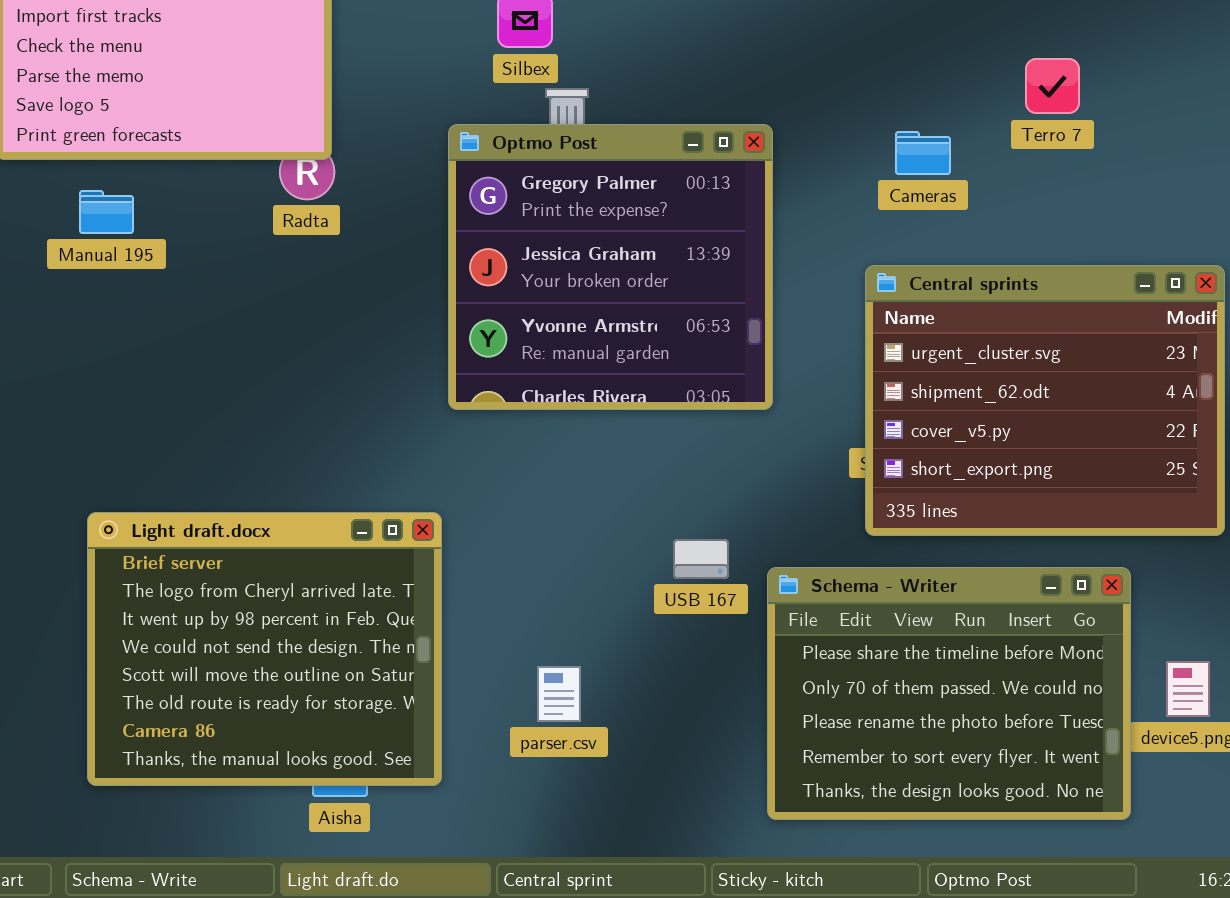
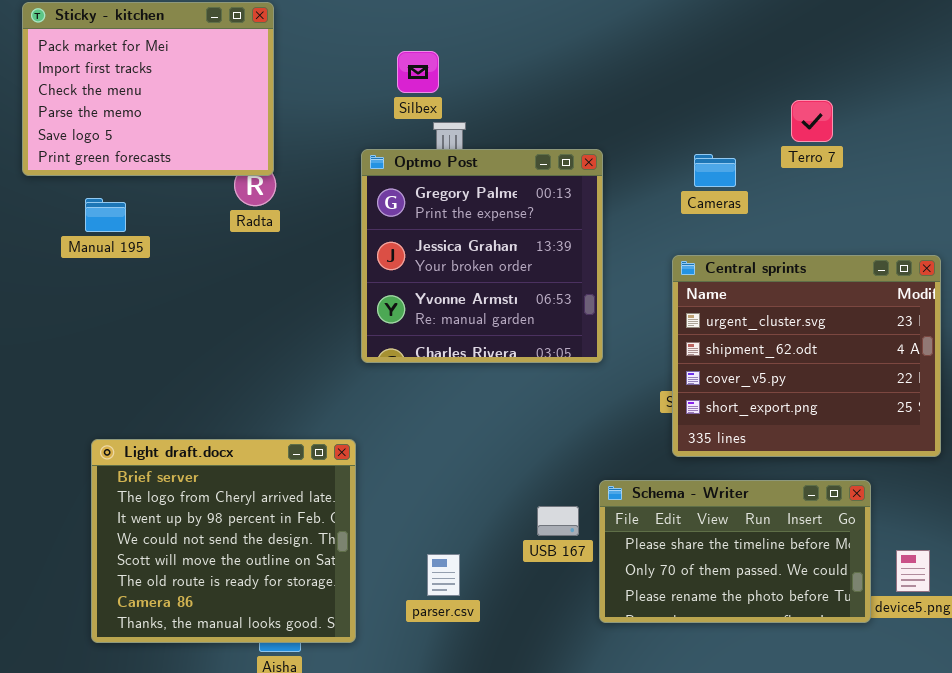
USB 167: [673,539,729,579] -> [537,506,579,536], moved
Schema - Writer: [767,567,1131,820] -> [599,480,871,623], resized

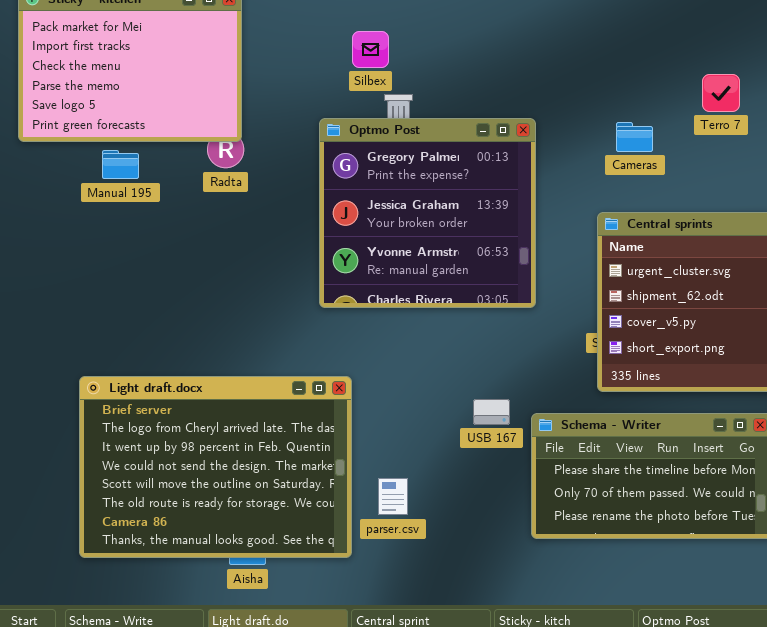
Manual 195: [85,198,126,232] -> [102,150,139,179], moved
Light draft.docx: [91,439,356,643] -> [79,376,352,558], resized
USB 167: [537,506,579,536] -> [473,399,510,425], moved

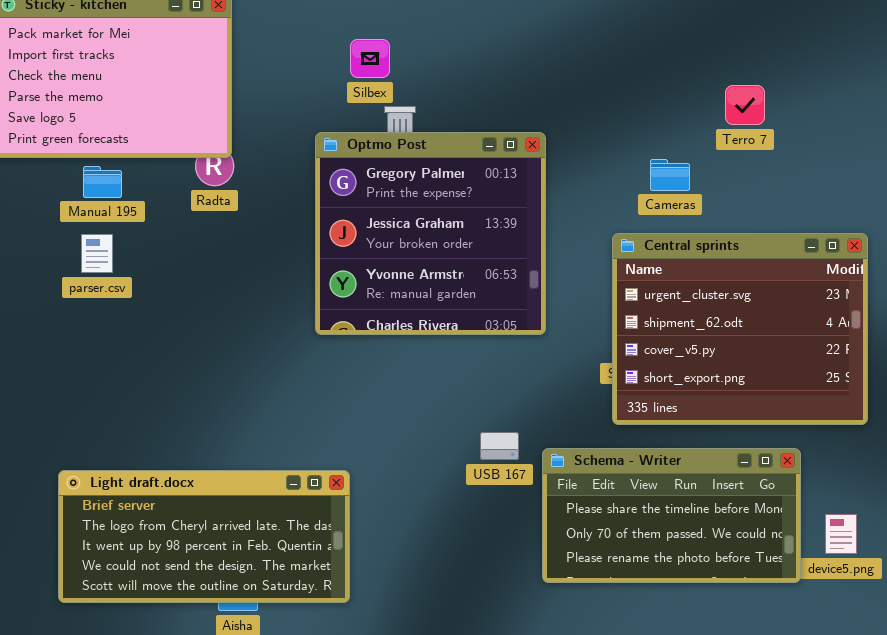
Cameras: [616,122,653,152] -> [650,159,690,191], moved
Light draft.docx: [79,376,352,558] -> [58,470,350,603], resized
parser.csv: [378,478,408,515] -> [81,234,113,273], moved

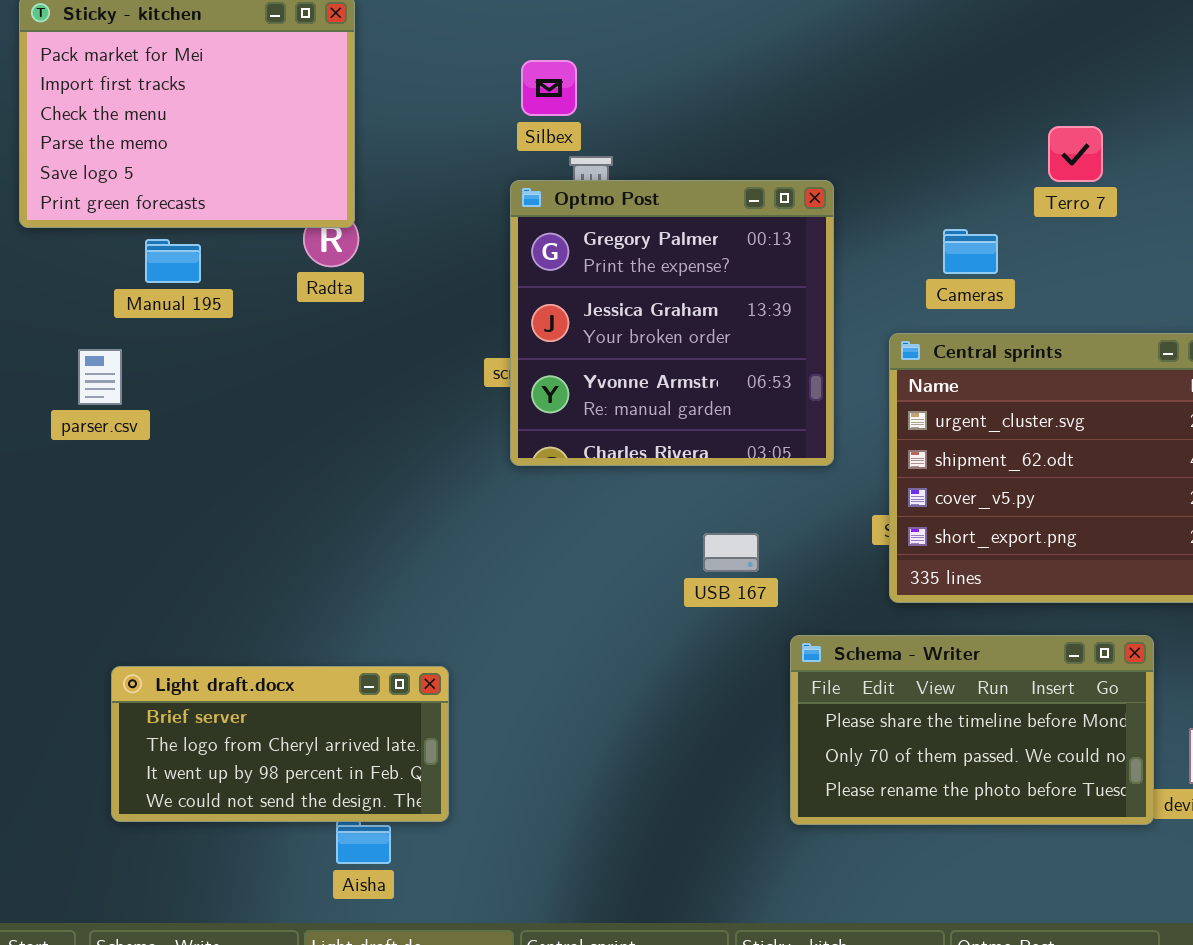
Optmo Post: [315,132,546,335] -> [510,180,834,466], moved
parser.csv: [81,234,113,273] -> [78,349,122,405], moved
USB 167: [480,432,519,460] -> [703,533,759,572], moved
Light draft.docx: [58,470,350,603] -> [111,666,449,822], resized

